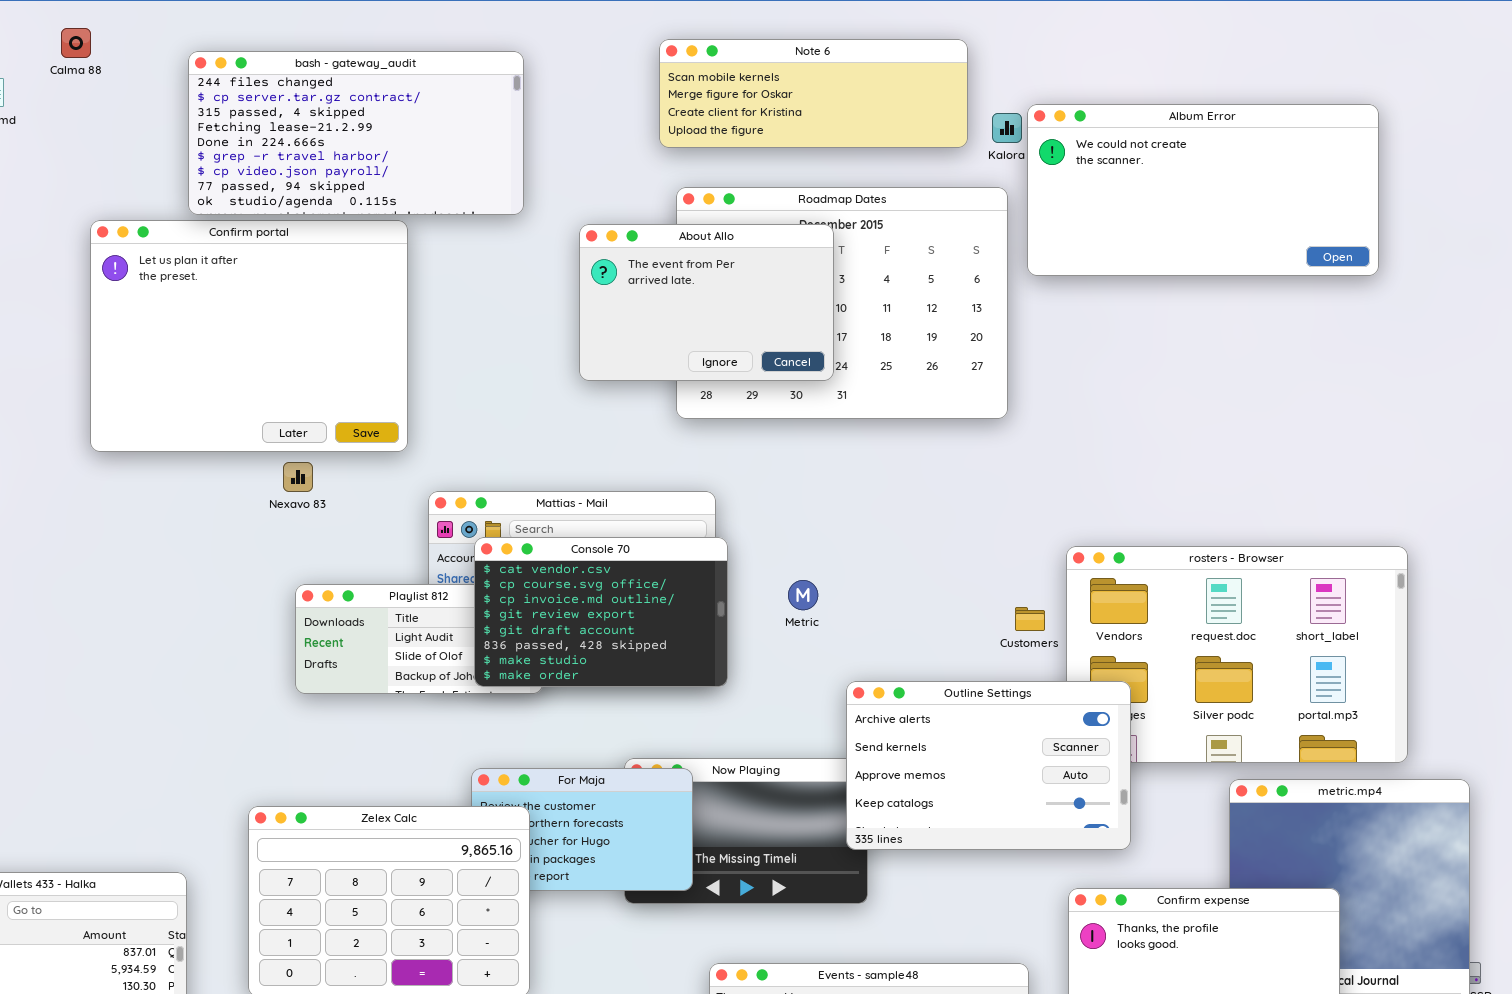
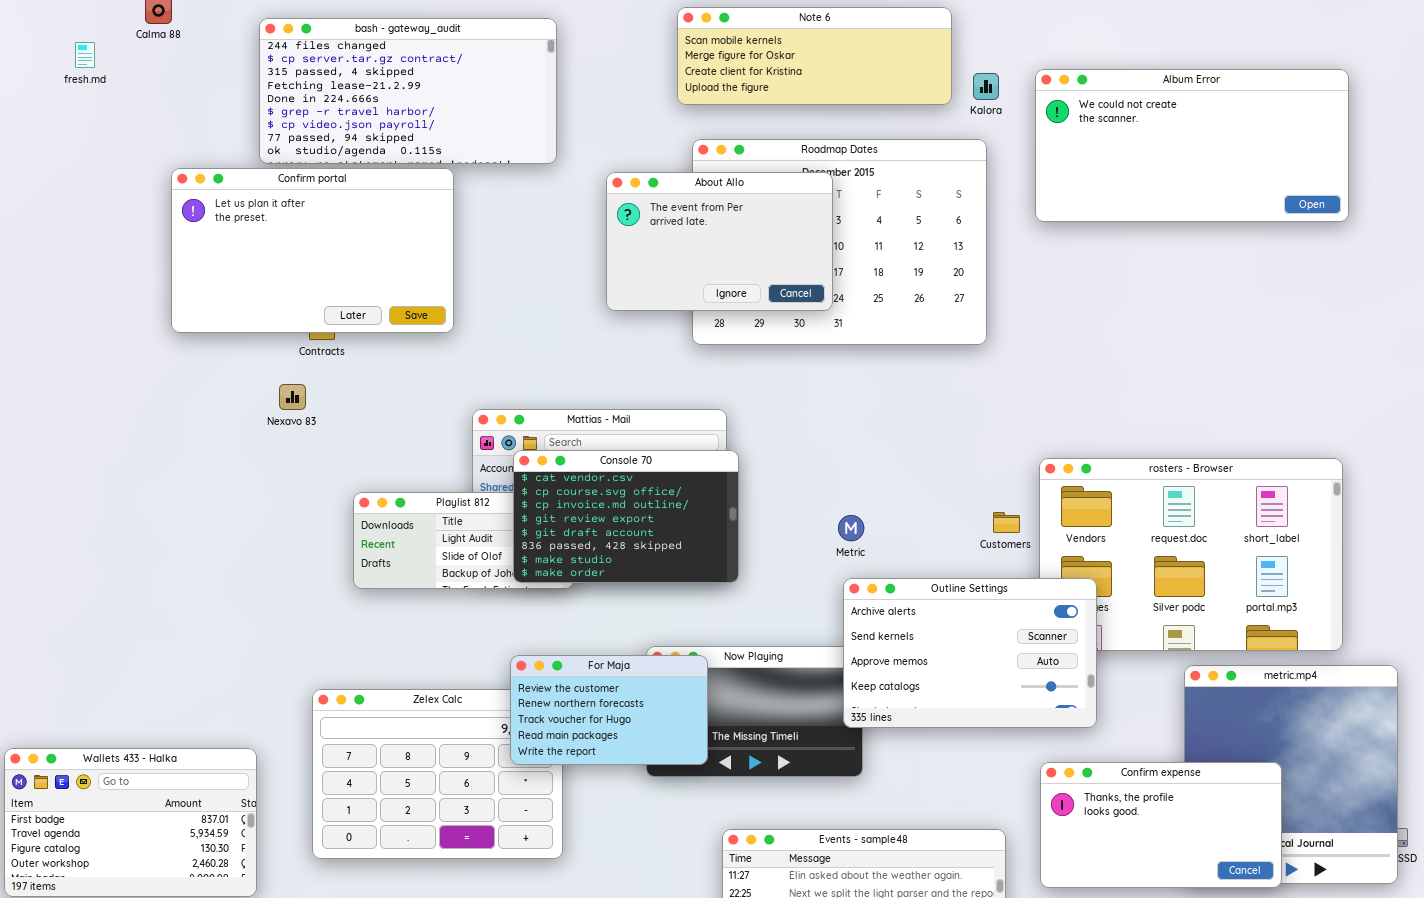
Album Error: [1027,104,1379,276] -> [1035,69,1349,222], moved
Confirm portal: [90,220,408,452] -> [171,168,454,333], resized
Nexavo 83: [283,462,313,492] -> [279,384,306,410], moved
Metric: [788,580,818,610] -> [838,515,864,541], moved
For Maja: [471,768,693,891] -> [510,655,708,765], raised

